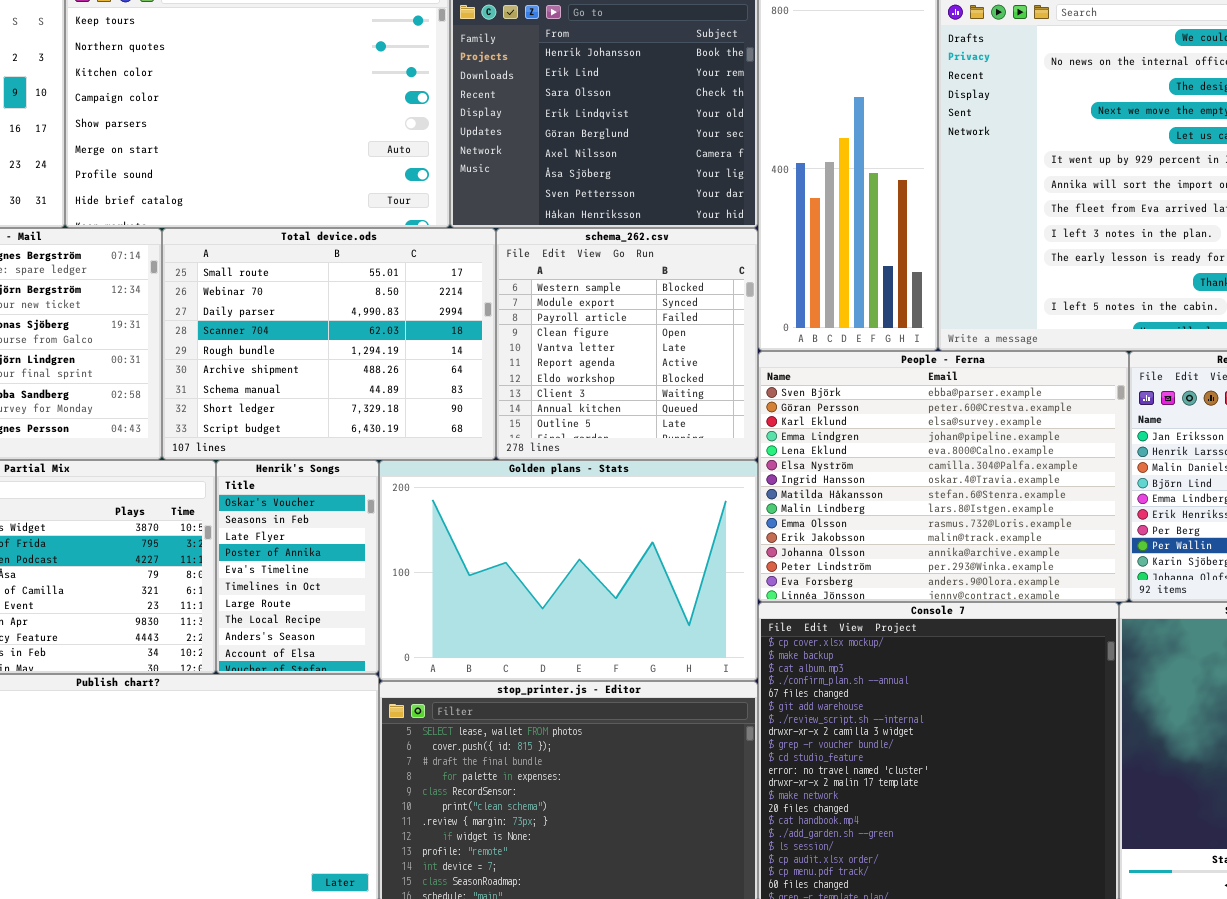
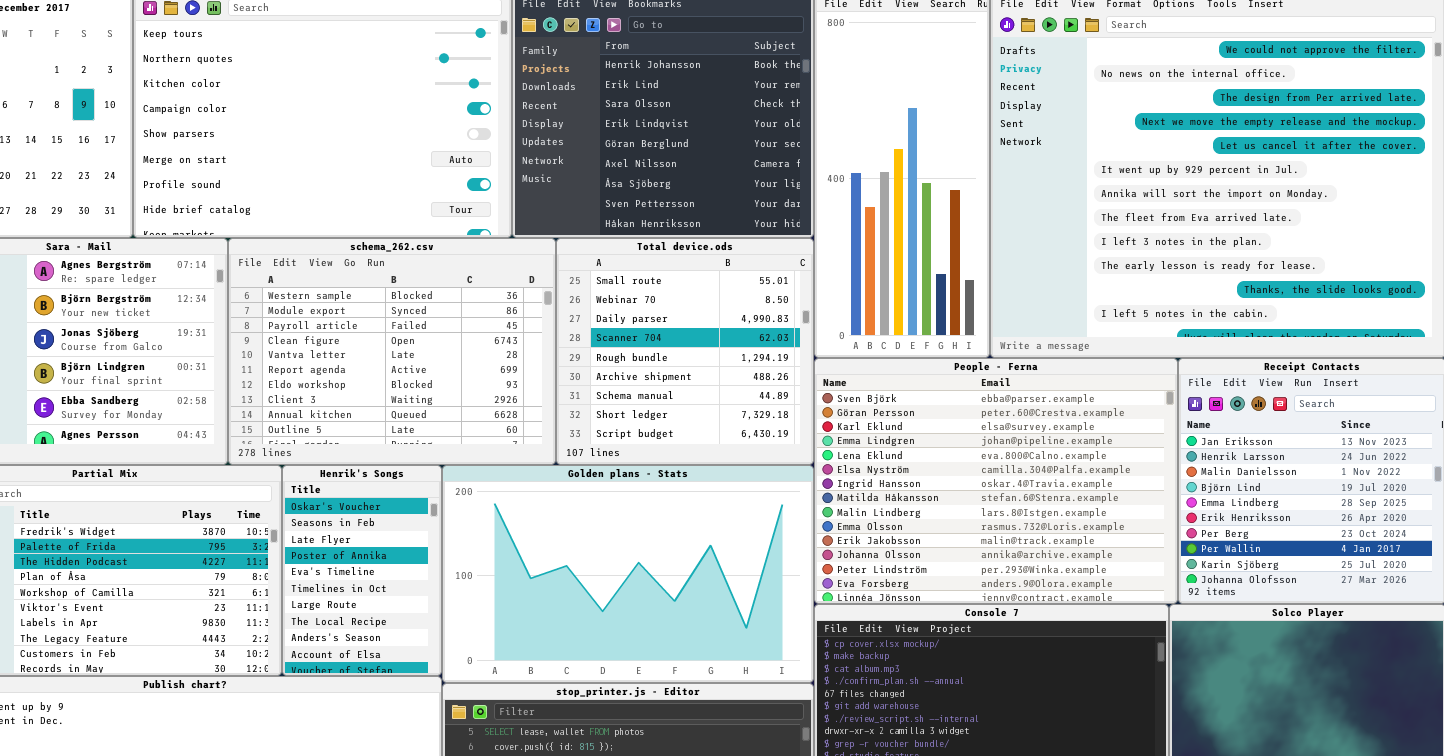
Total device.ods: [162,228,496,460] -> [556,238,814,465], moved, resized
schema_262.csv: [496,228,758,460] -> [228,238,556,465], moved, resized

